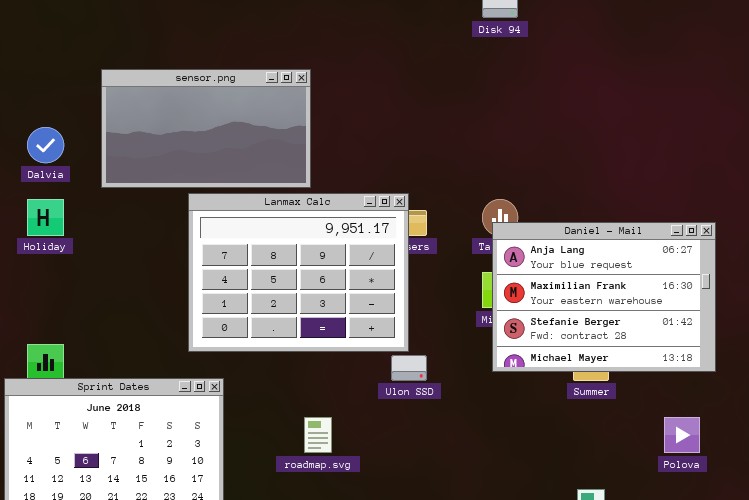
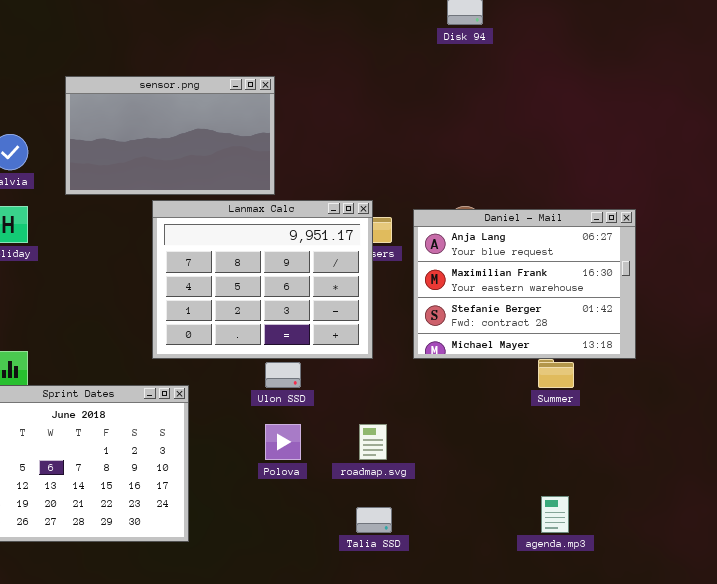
Daniel - Mail: [492,222,716,372] -> [413,209,636,359], moved
Ulon SSD: [391,355,427,381] -> [265,362,301,388], moved
roadmap.svg: [304,417,332,453] -> [359,424,387,460], moved
Polova: [664,417,700,453] -> [265,424,301,460], moved

